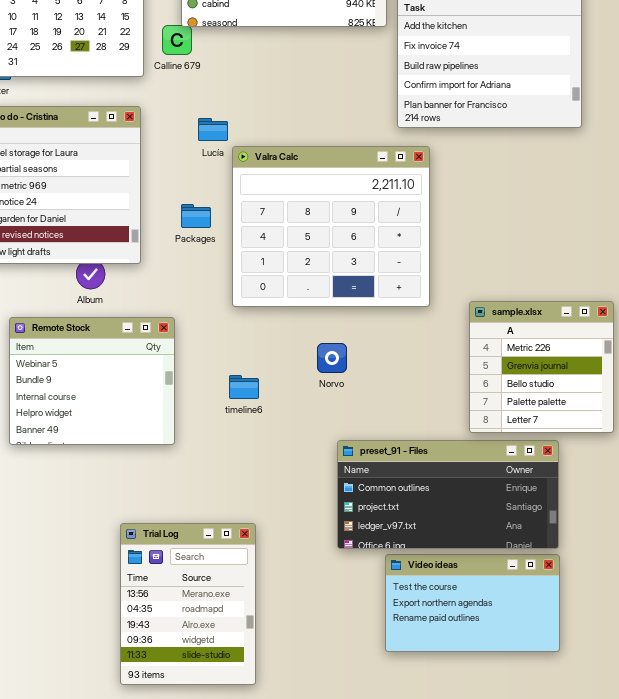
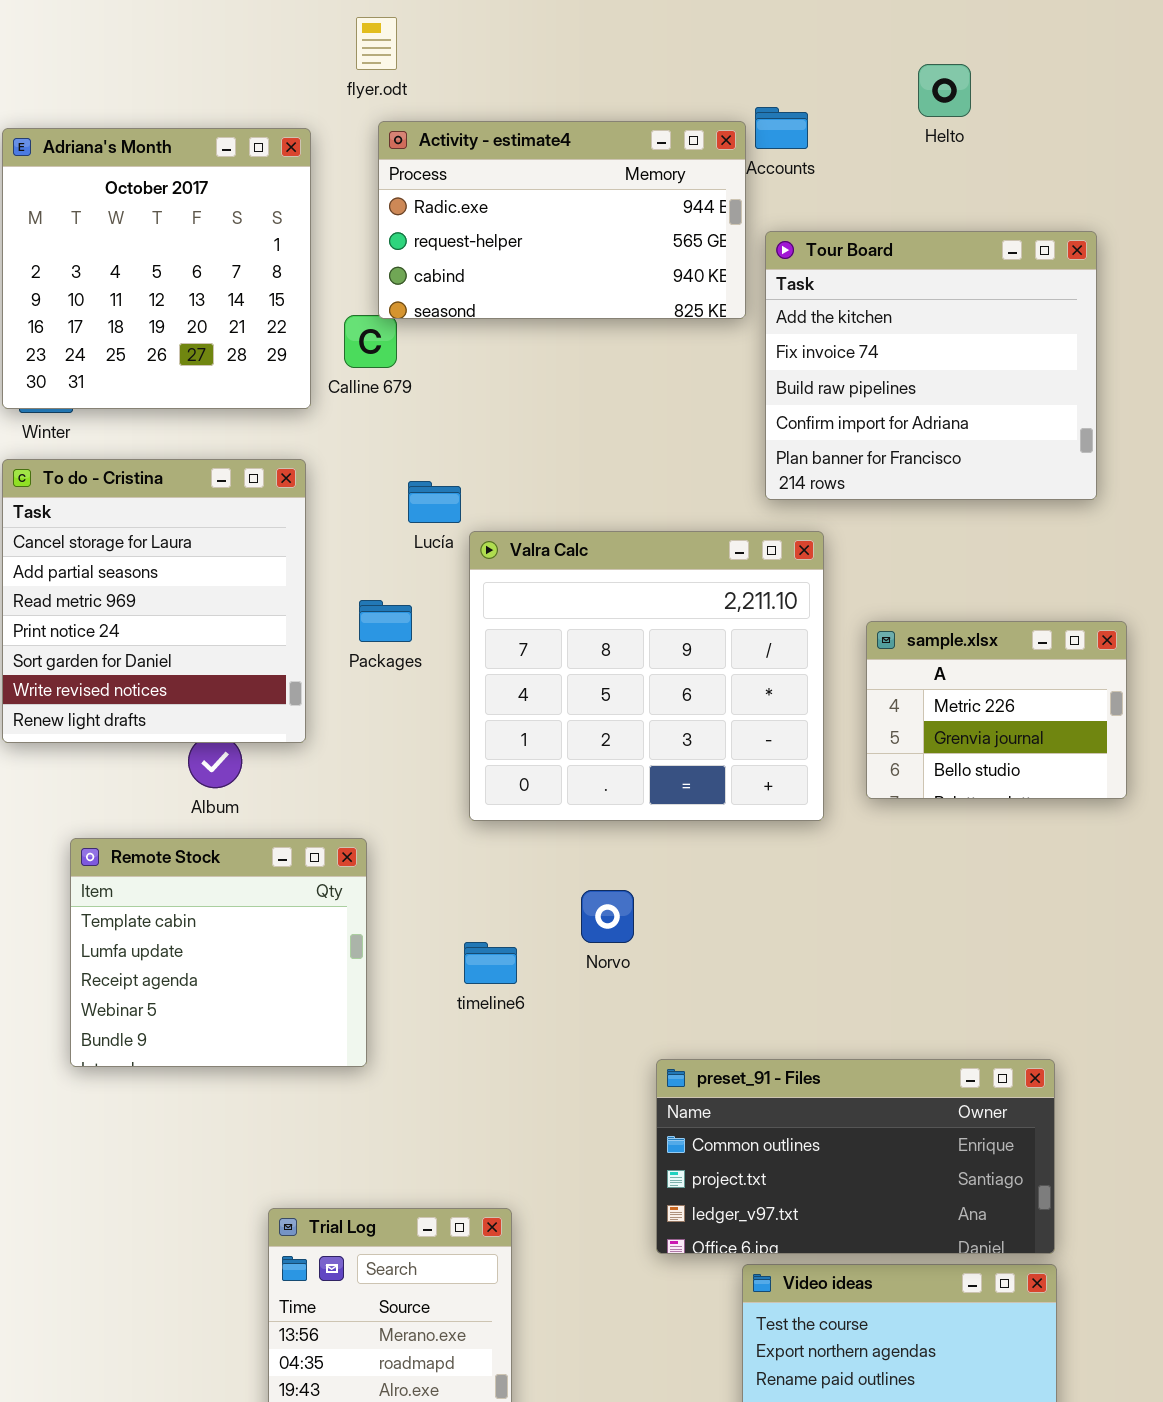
Packages: [181,204,211,228] -> [359,600,412,642], moved
sample.xlsx: [469,301,614,433] -> [866,621,1127,799], moved, resized
Remote Stock: [9,317,175,445] -> [70,838,367,1067], scrolled up 3 rows
Norvo: [317,343,347,373] -> [581,890,634,943], moved

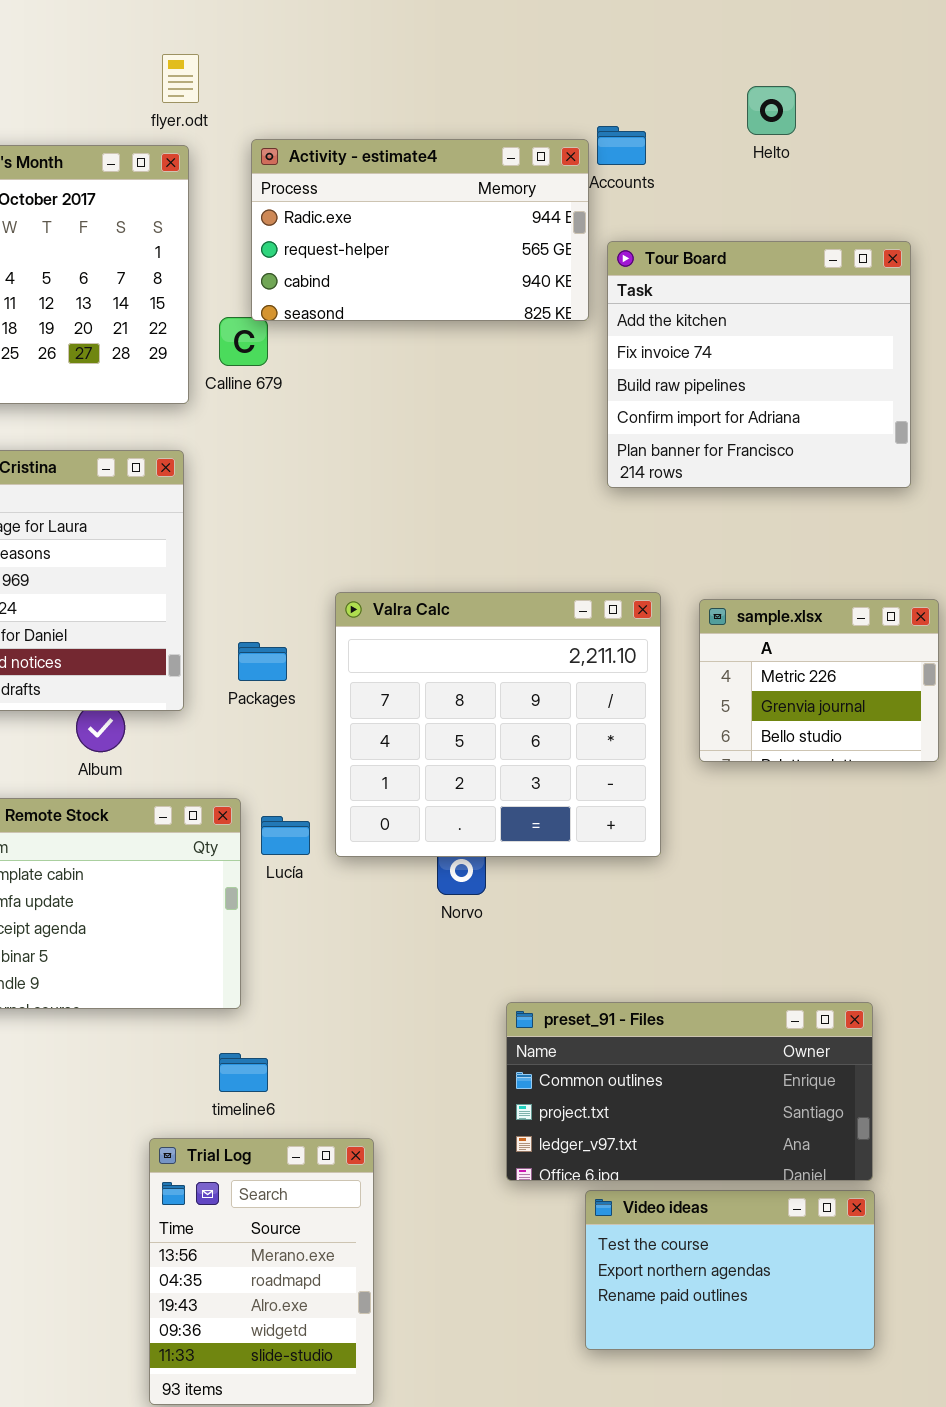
flyer.odt: [356,17,397,70] -> [162,54,199,103], moved
Lucía: [408,481,461,523] -> [261,816,310,855], moved
Valra Calc: [469,531,824,821] -> [335,592,661,857], moved
Packages: [359,600,412,642] -> [238,642,287,681], moved
timeline6: [464,942,517,984] -> [219,1053,268,1092], moved

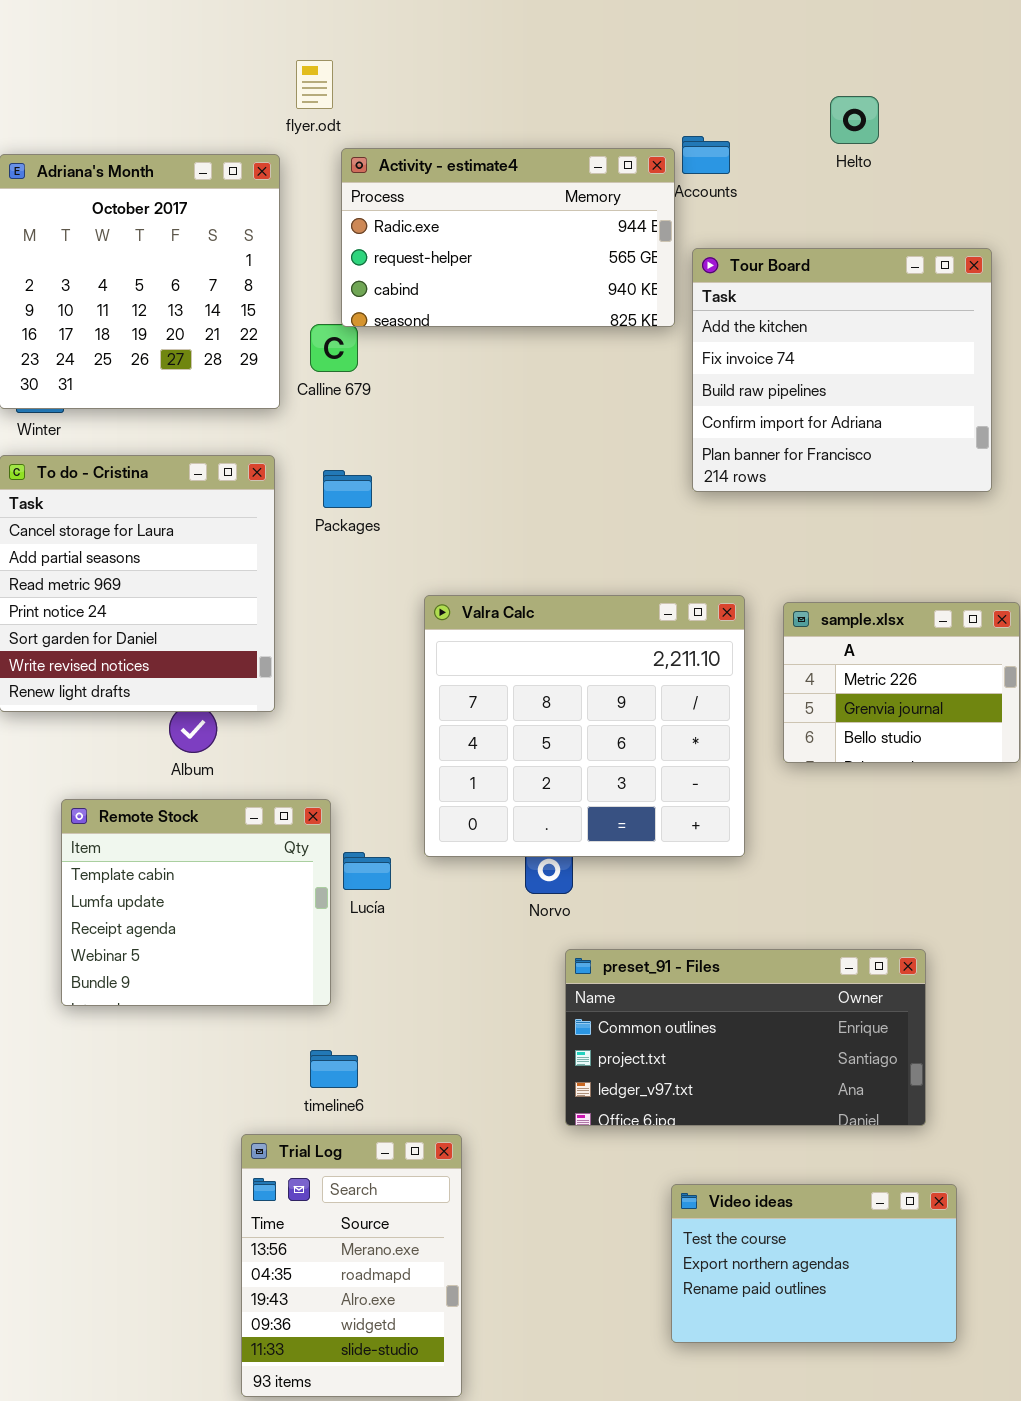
flyer.odt: [162,54,199,103] -> [296,60,333,109], moved
Packages: [238,642,287,681] -> [323,470,372,508], moved
Lucía: [261,816,310,855] -> [343,852,391,890], moved
preset_91 - Files: [506,1002,873,1181] -> [565,949,926,1126], moved

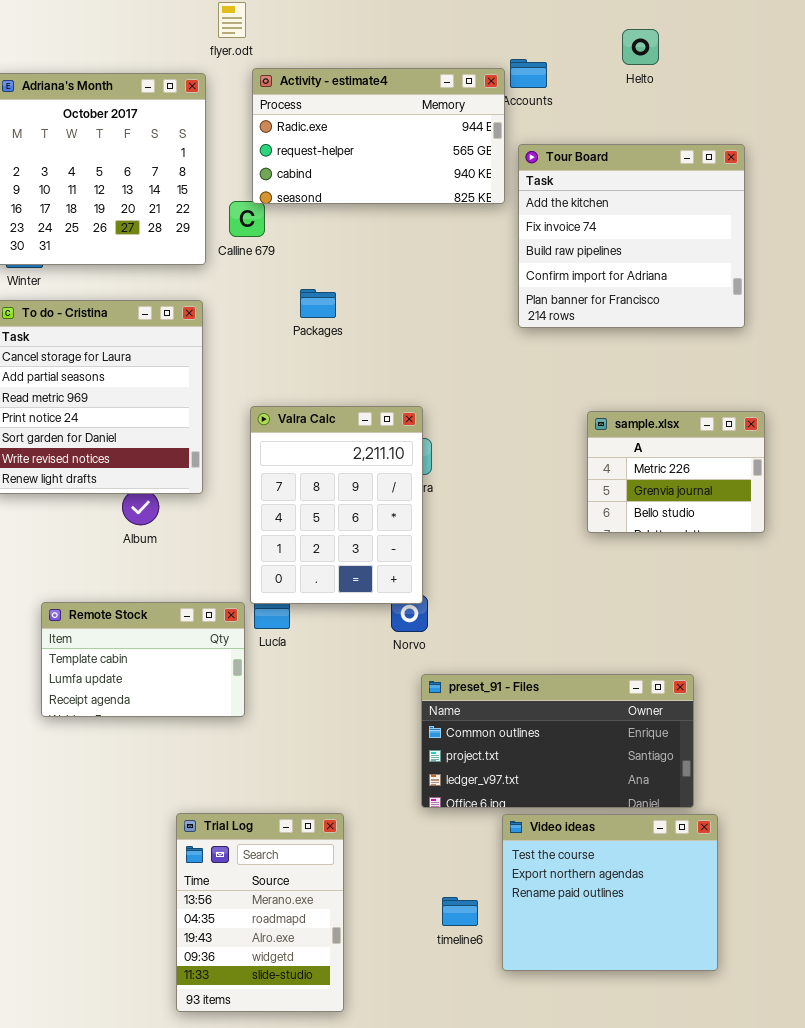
Packages: [323,470,372,508] -> [300,289,336,318], moved
Valra Calc: [424,595,745,857] -> [250,406,423,604], moved, resized
Remote Stock: [61,799,331,1006] -> [41,602,245,717], resized
timeline6: [310,1050,358,1088] -> [442,897,478,926], moved
Video ideas: [671,1184,957,1343] -> [502,814,718,971], resized

